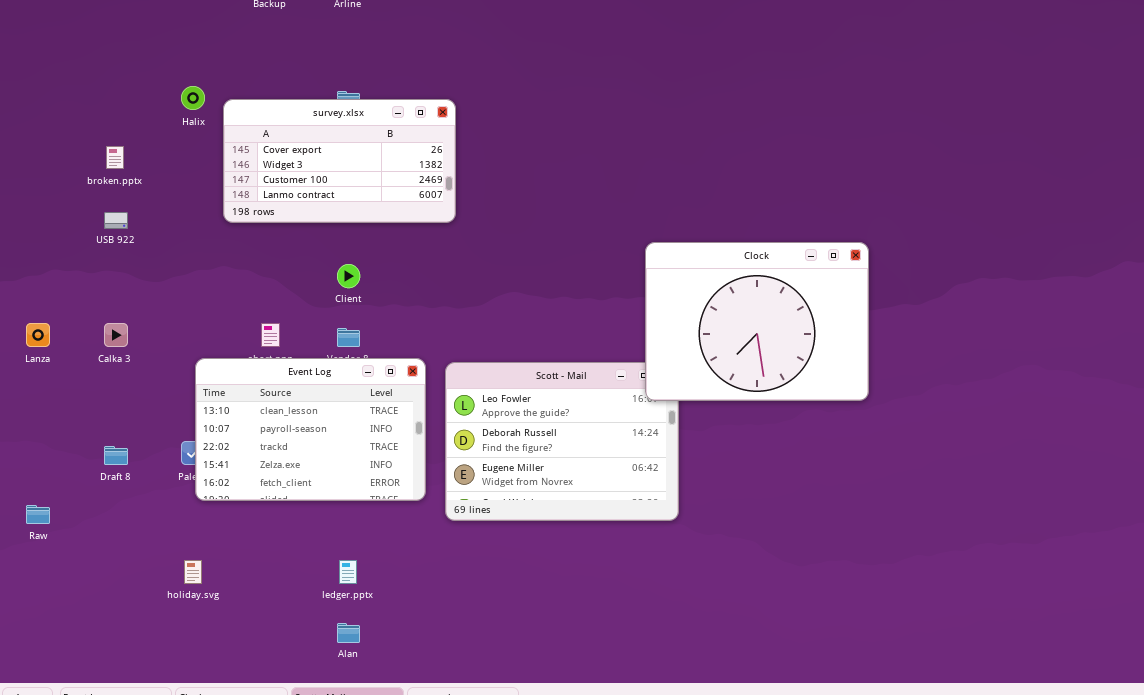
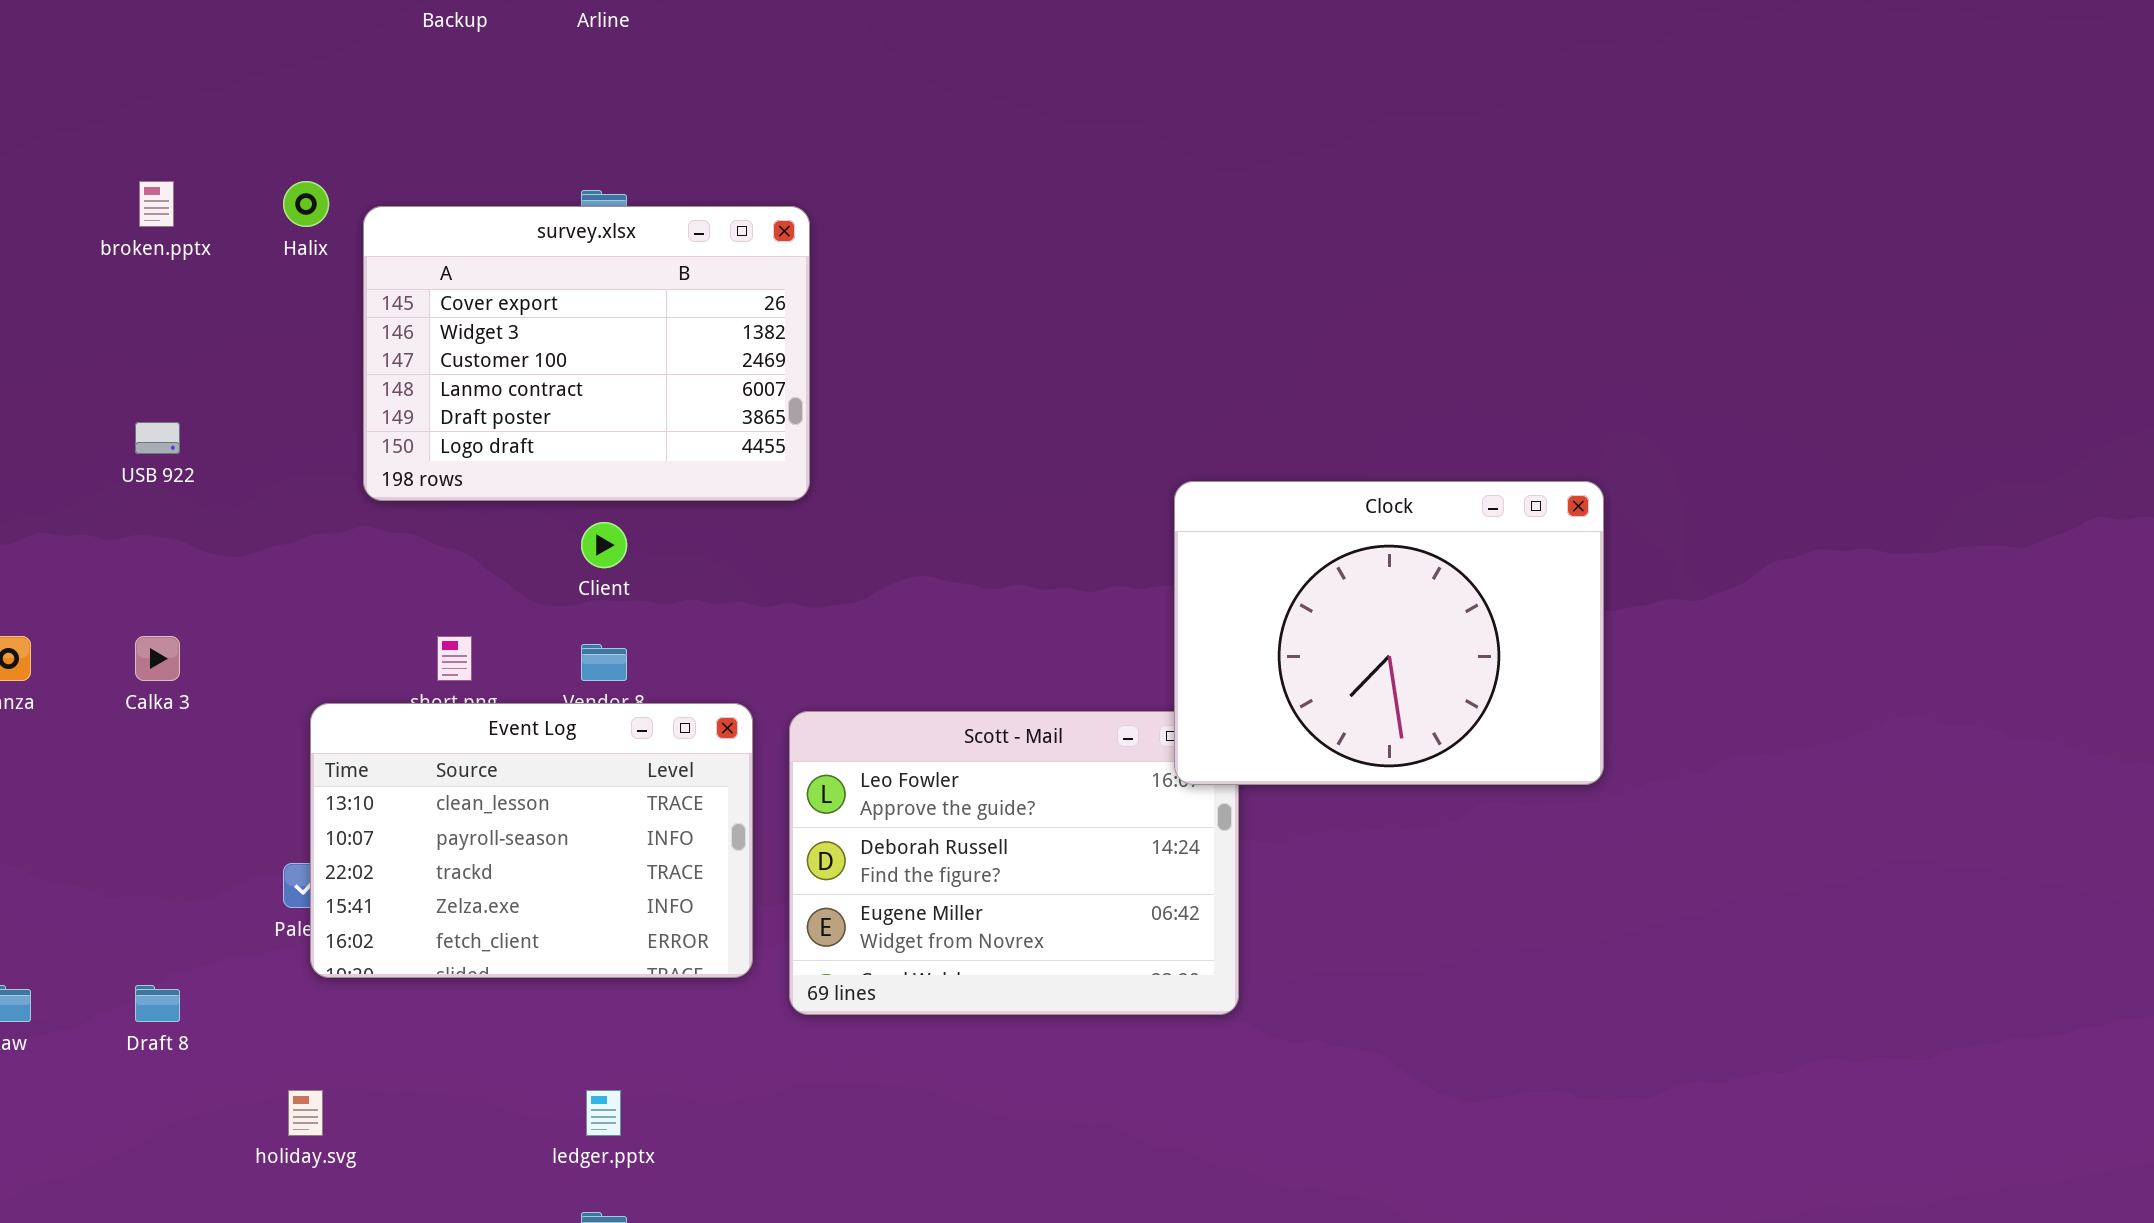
survey.xlsx: [223,99,456,223] -> [363,206,810,501], resized
broken.pptx: [106,146,124,169] -> [139,181,174,227], moved
Draft 8: [104,446,128,465] -> [135,985,180,1022], moved

